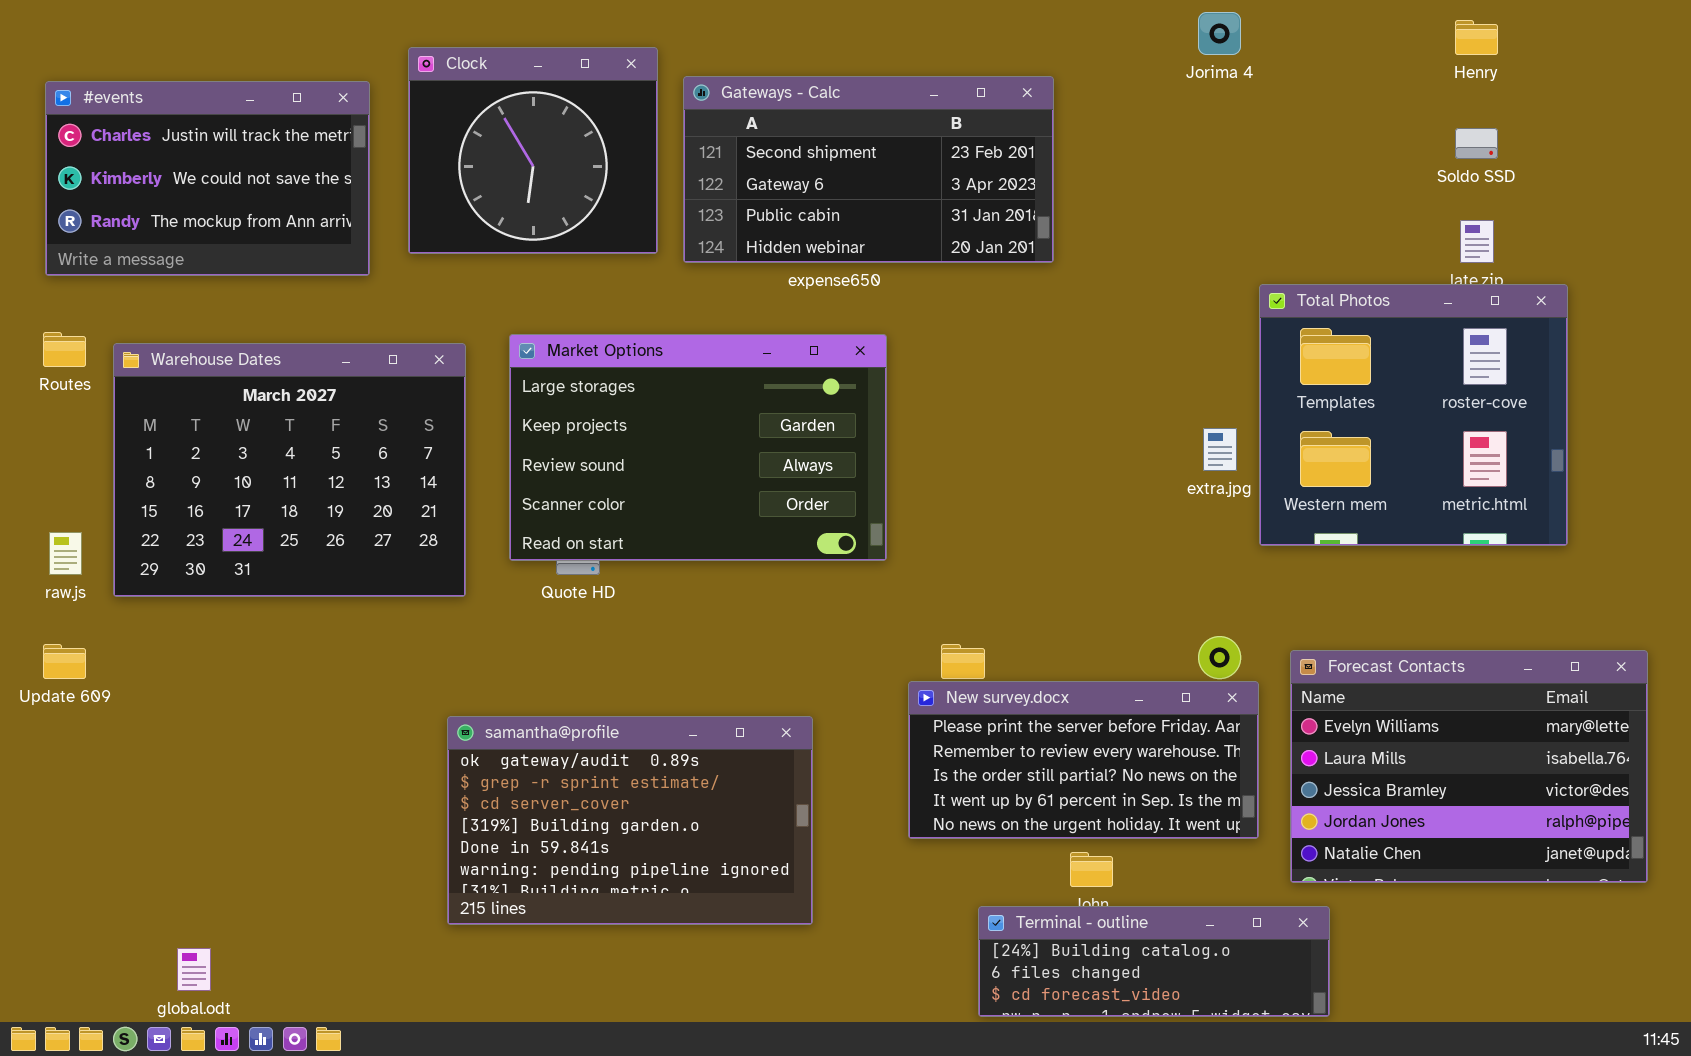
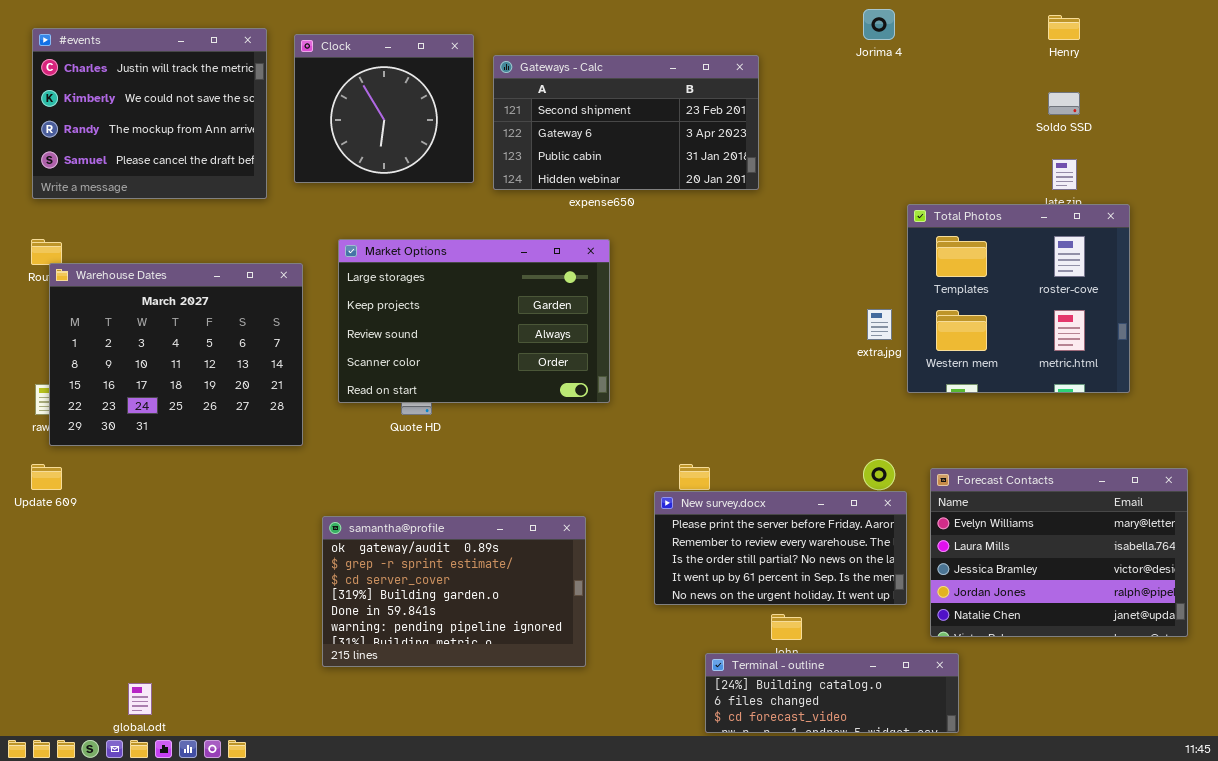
#events: [45,81,370,276] -> [32,28,267,199], resized
Market Options: [509,334,887,561] -> [338,239,610,403], moved
Warehouse Dates: [113,343,466,597] -> [49,263,303,446], moved

